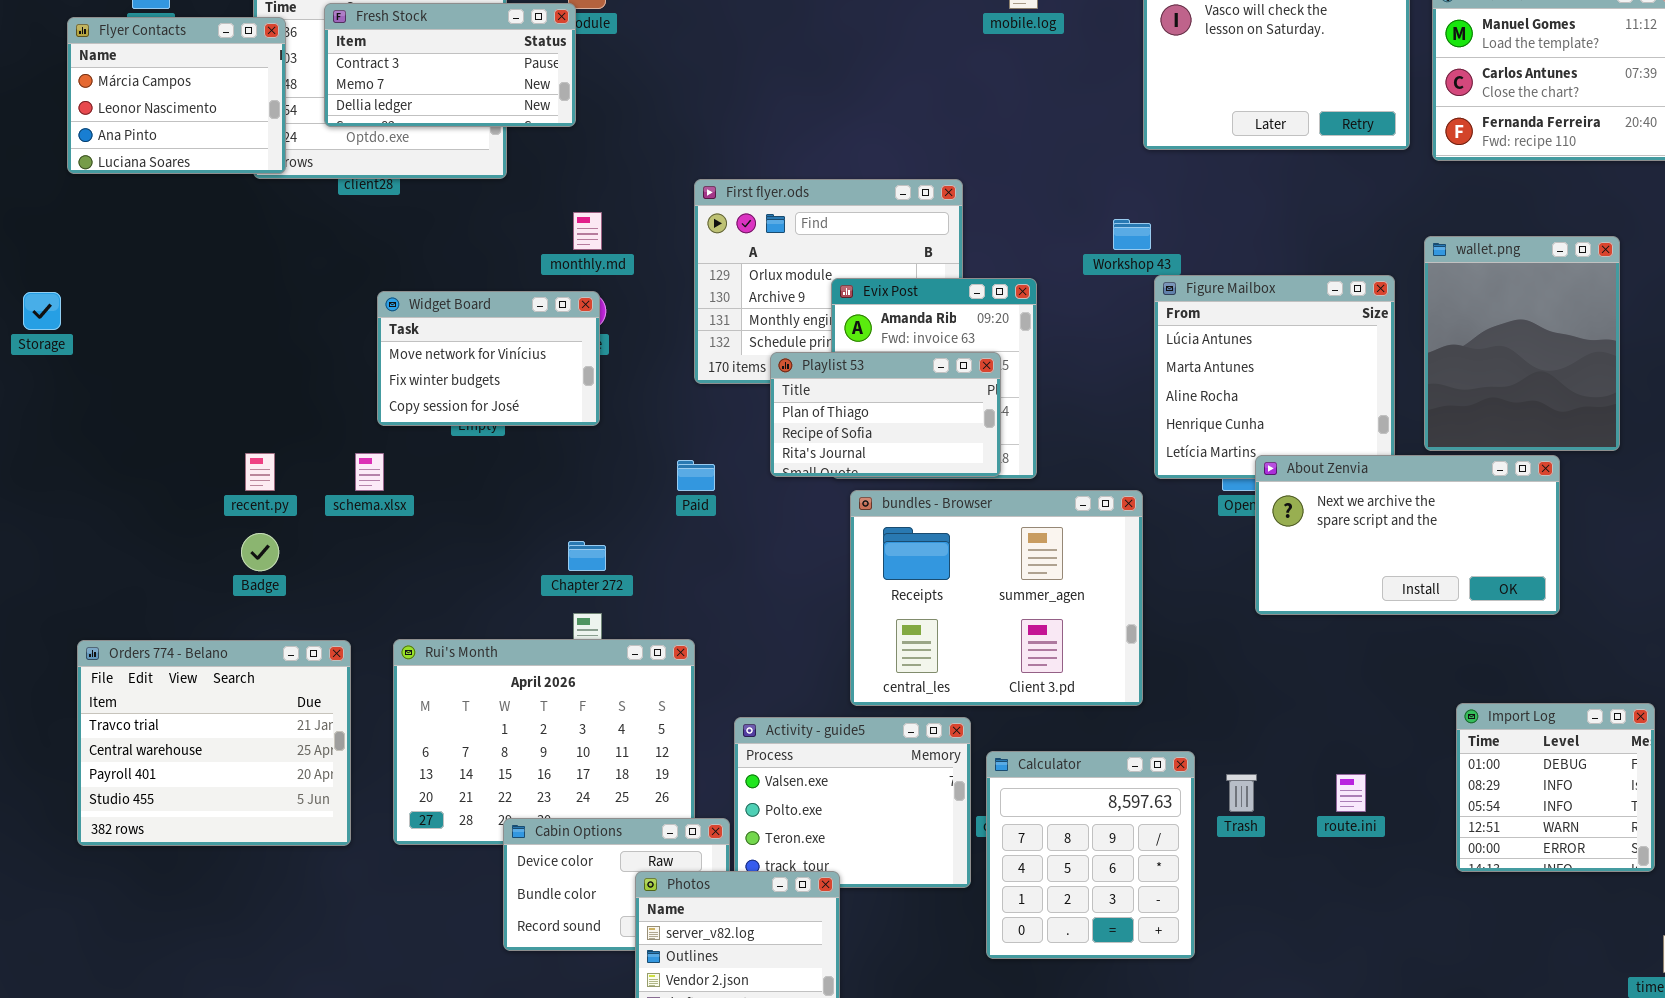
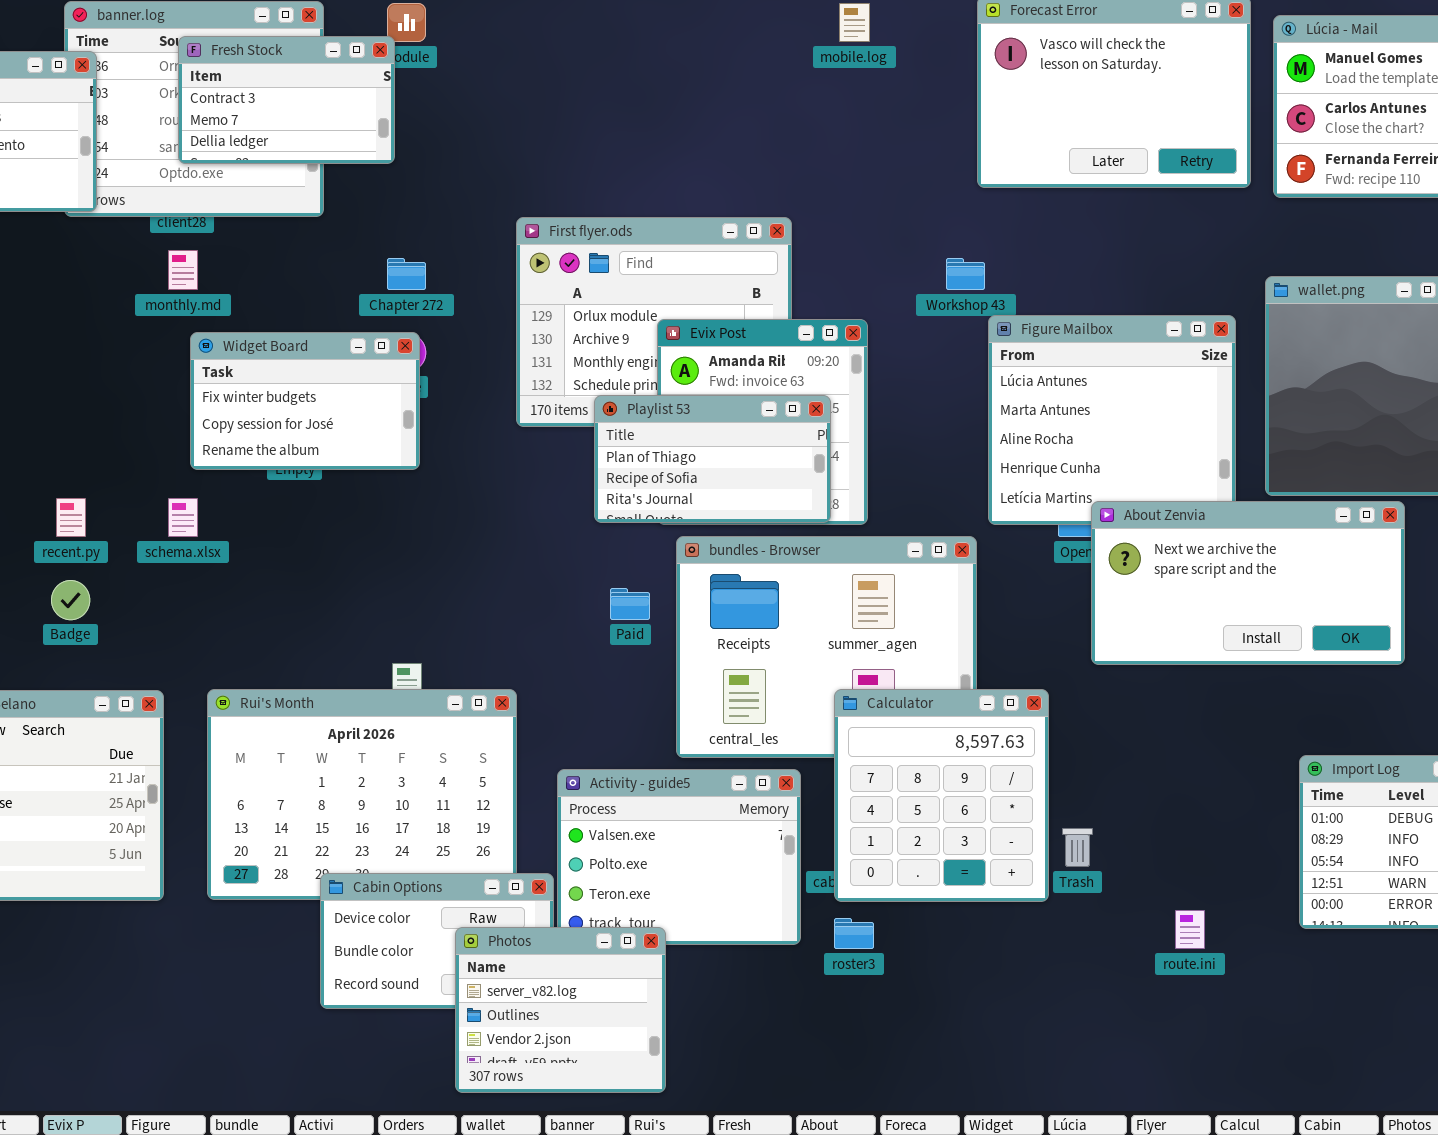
Fresh Stock: [324,3,576,127] -> [178,36,395,164], resized
monthly.md: [573,212,602,250] -> [168,250,198,290], moved
Widget Board: [377,291,600,426] -> [190,332,420,470], scrolled down 1 row
Paid: [677,460,715,491] -> [610,588,650,620], moved
Chapter 272: [568,541,606,571] -> [387,258,426,290], moved
Calculator: [986,751,1195,959] -> [834,689,1049,902], moved
route.ini: [1336,774,1366,812] -> [1175,910,1205,949], moved

